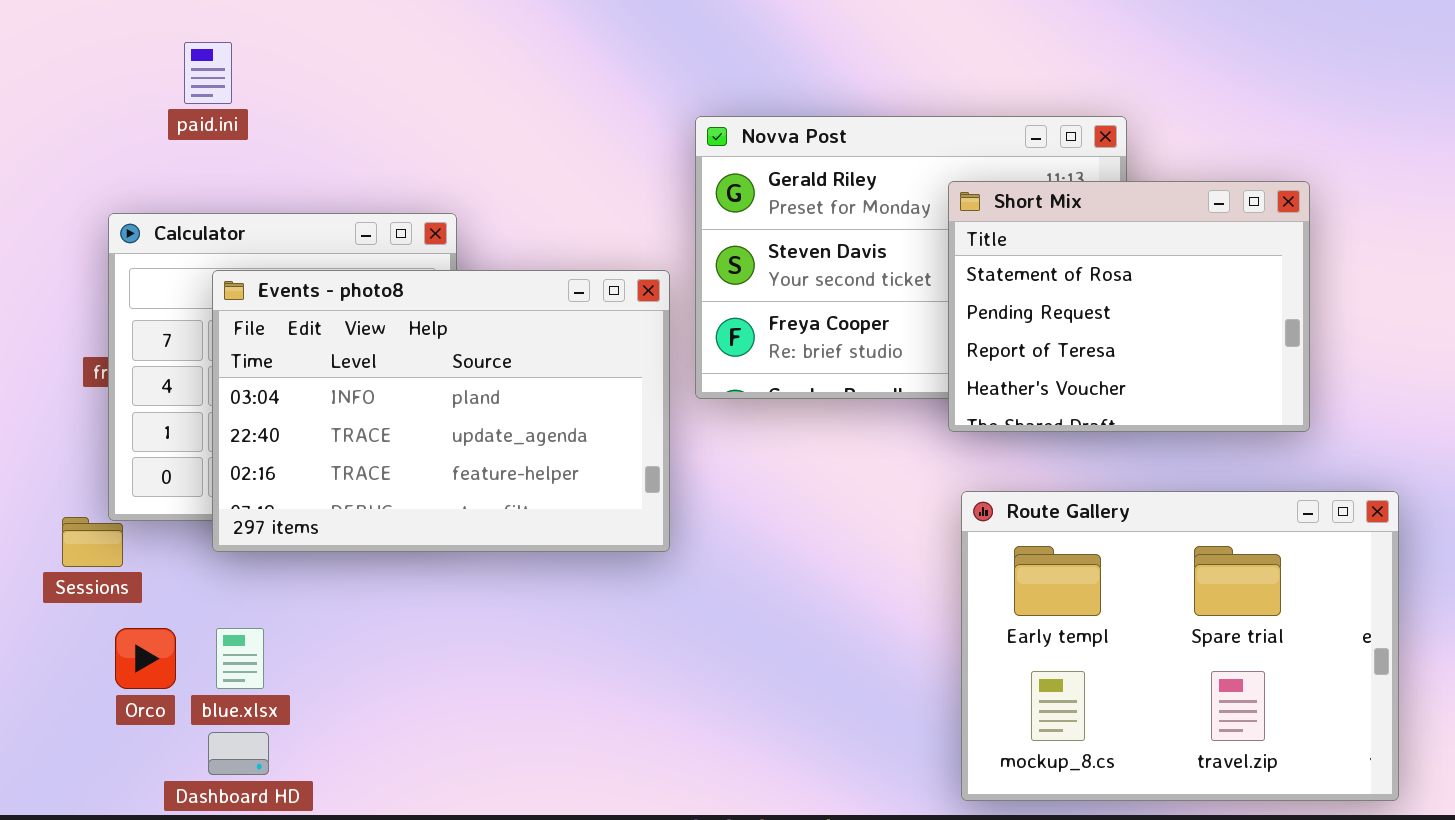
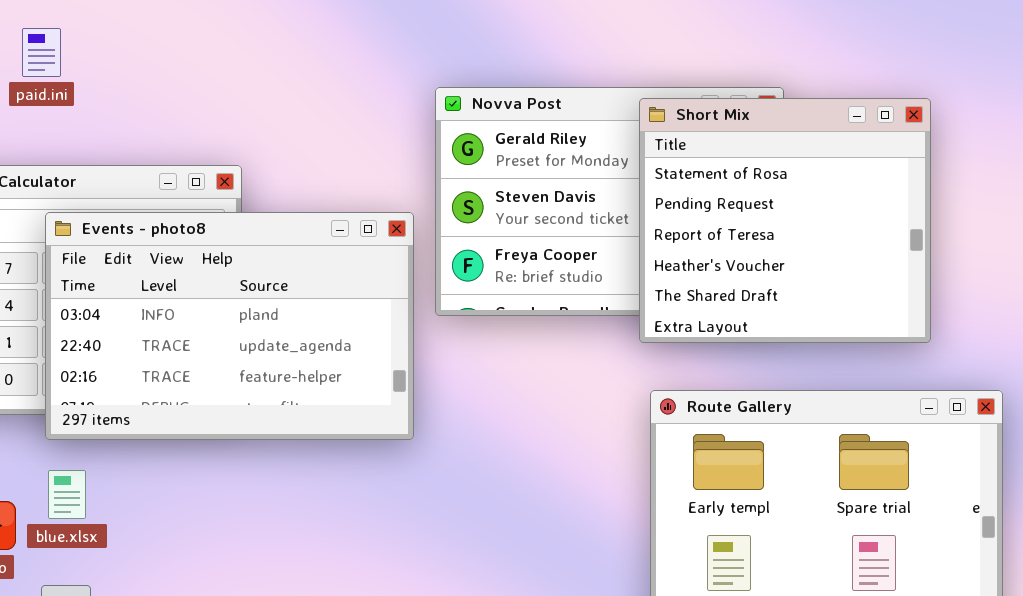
Short Mix: [948,181,1310,432] -> [639,98,931,343], resized
blue.xlsx: [216,628,264,689] -> [48,470,86,519], moved

